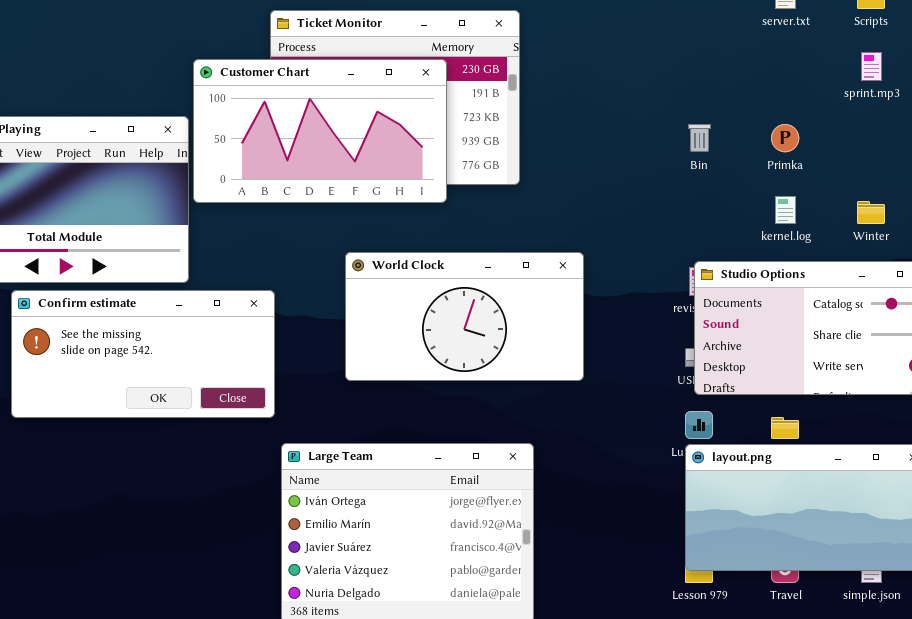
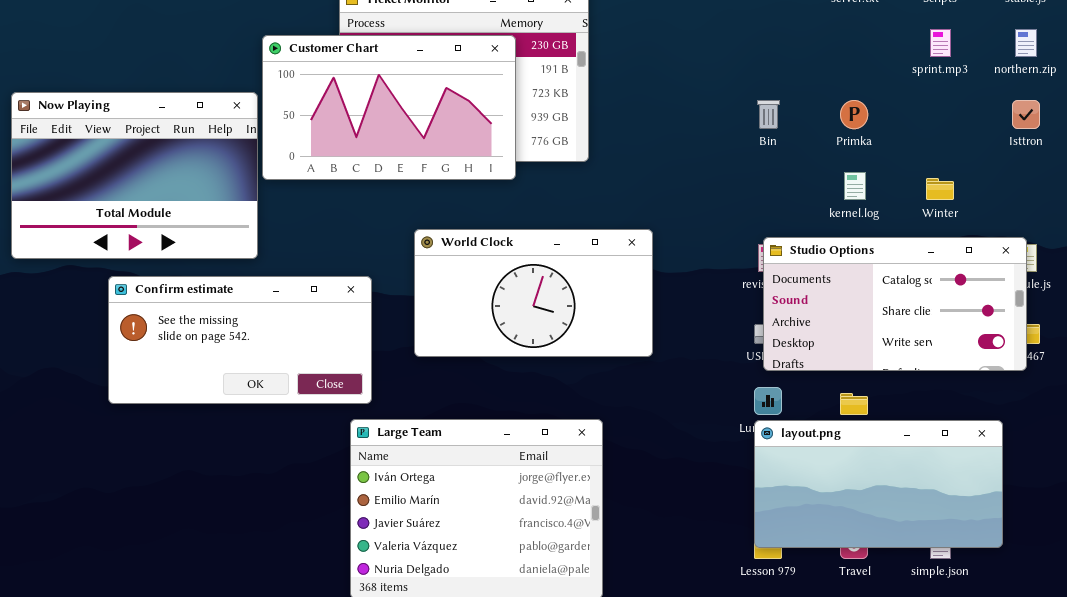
Confirm estimate: [11,290,275,418] -> [108,276,372,404], moved

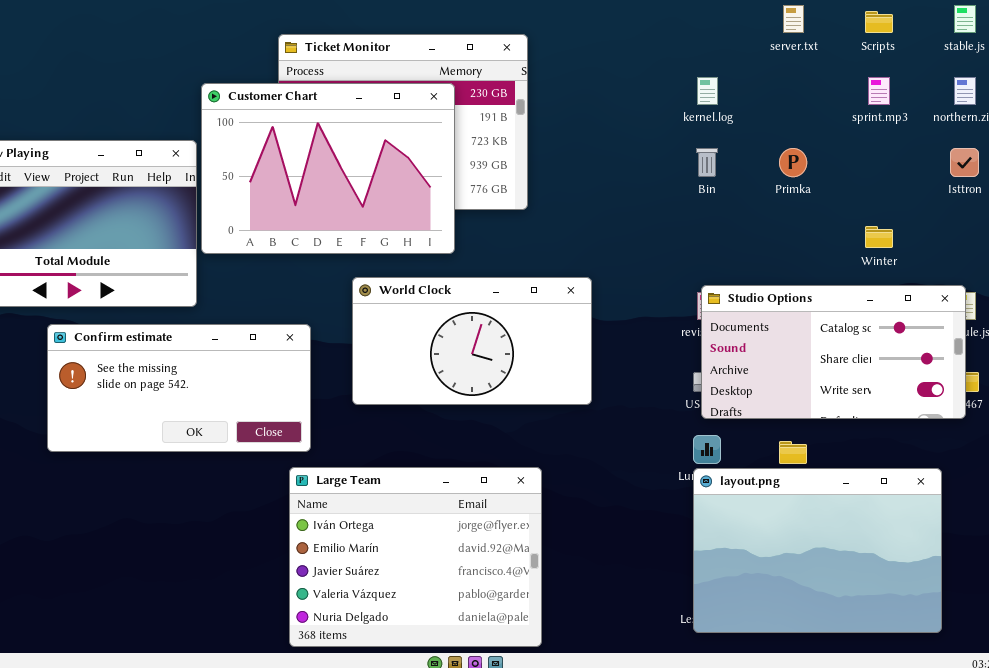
Customer Chart: [262,35,516,180] -> [201,83,455,254], resized
kernel.log: [844,172,866,200] -> [697,77,718,105], moved
layout.png: [754,420,1003,548] -> [693,468,942,633], resized

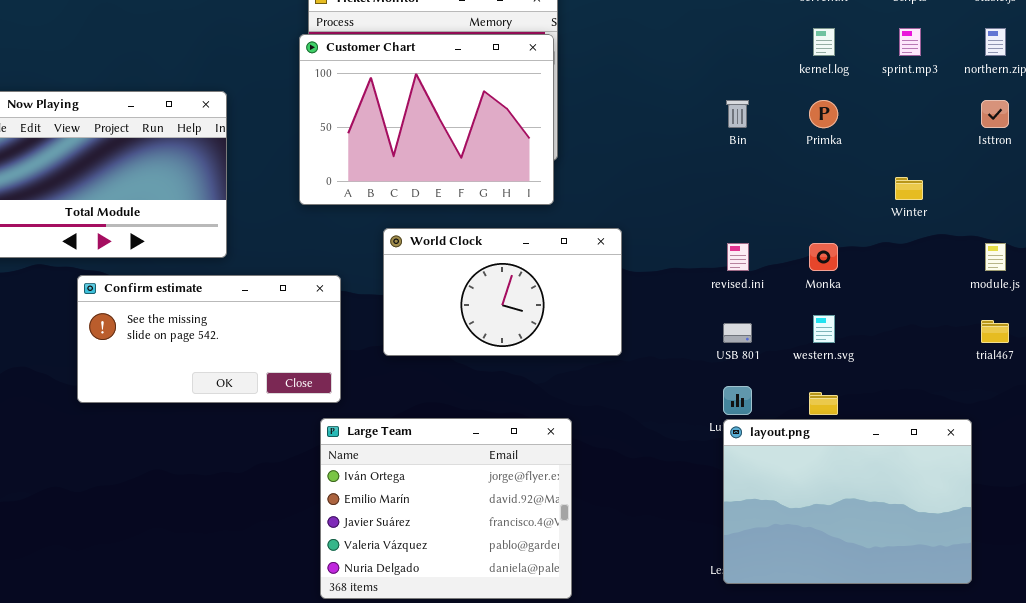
kernel.log: [697,77,718,105] -> [813,28,835,56], moved
Customer Chart: [201,83,455,254] -> [299,34,554,205], moved
Studio Options: [701,285,966,419] -> none, closed

